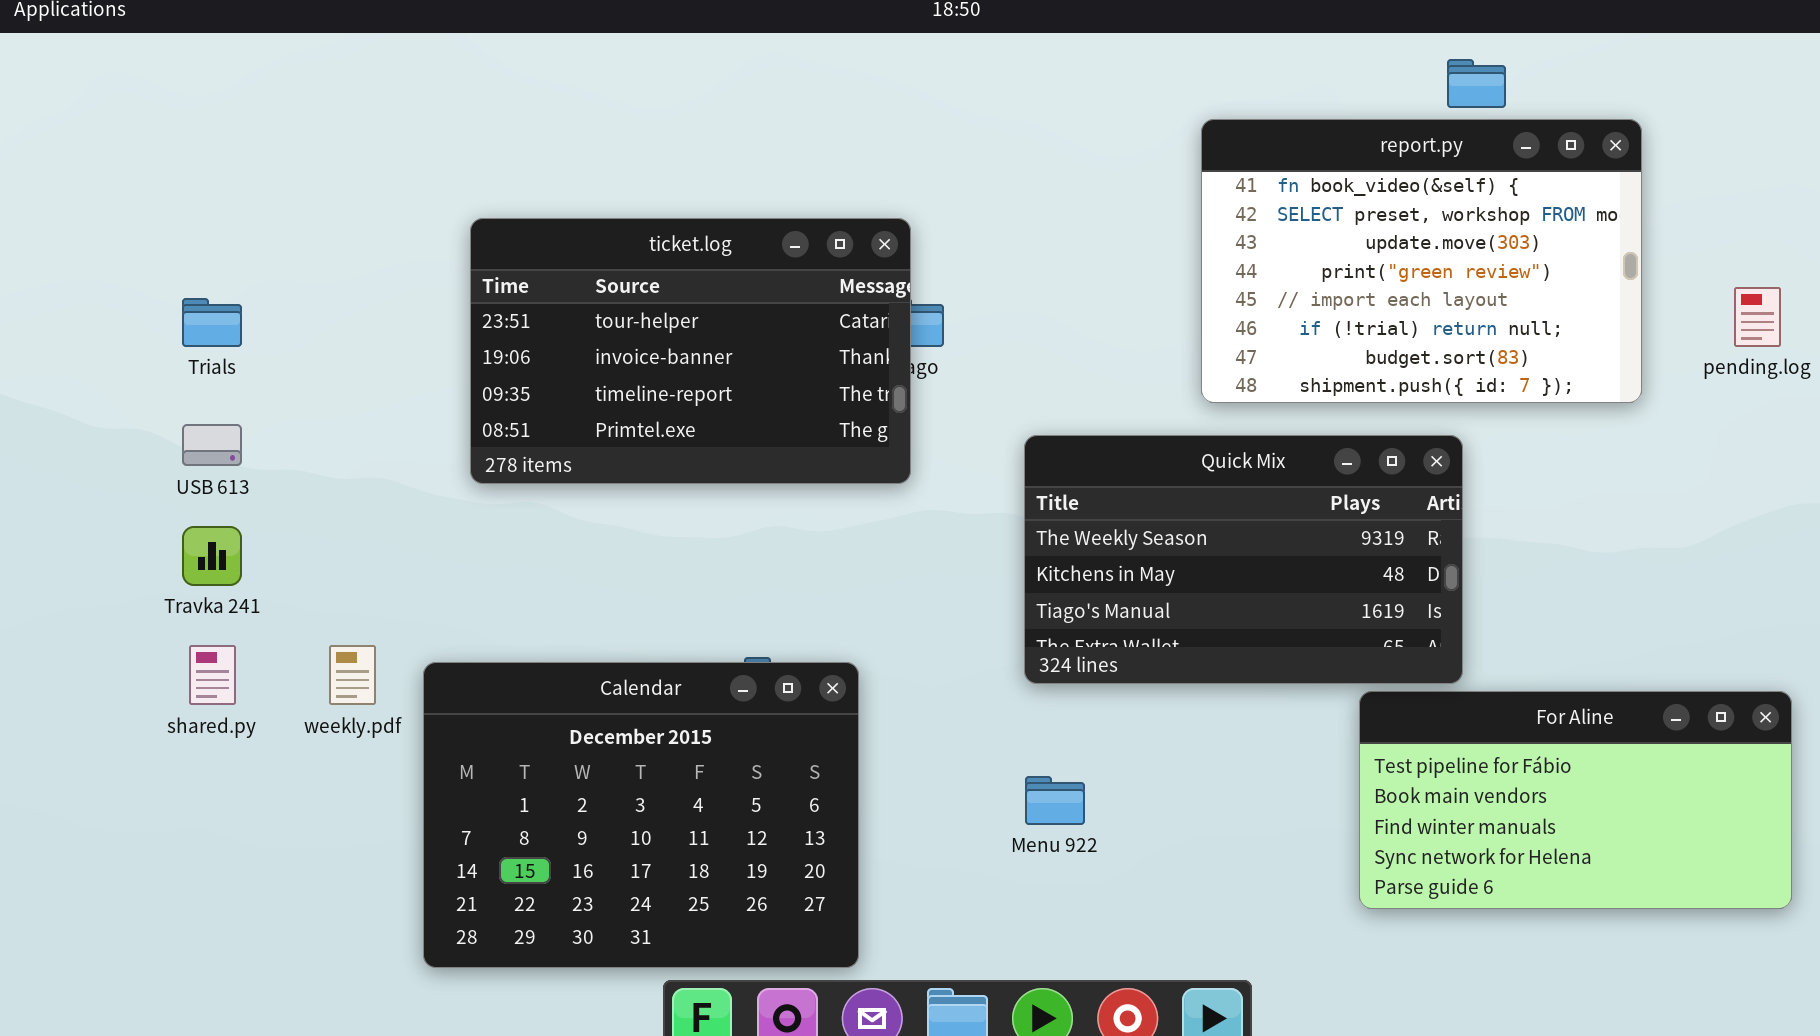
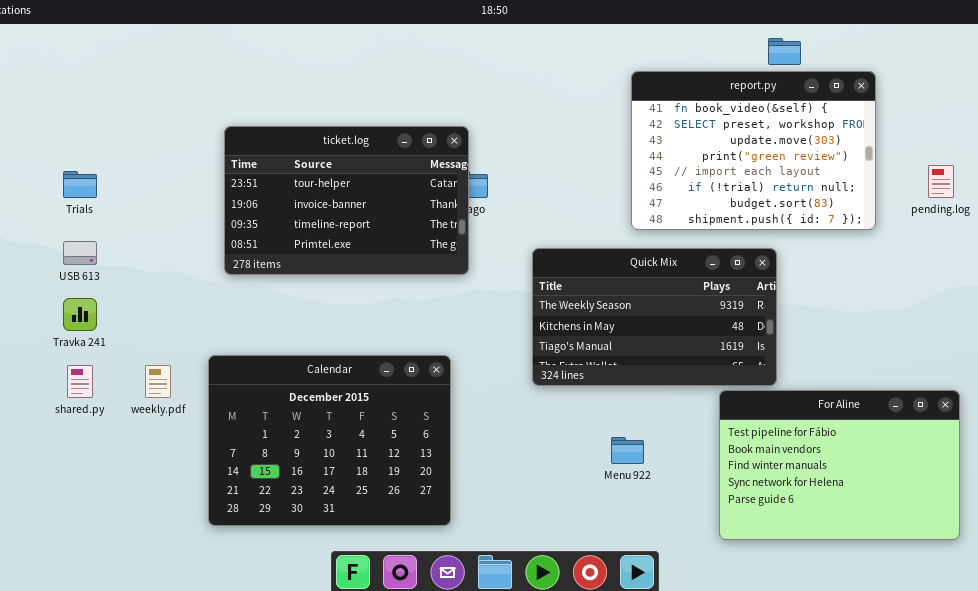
Calendar: [423,662,859,968] -> [208,355,451,526], moved
For Aline: [1359,691,1792,909] -> [719,390,960,540], resized
Menu 922: [1025,776,1085,825] -> [611,437,644,464], moved

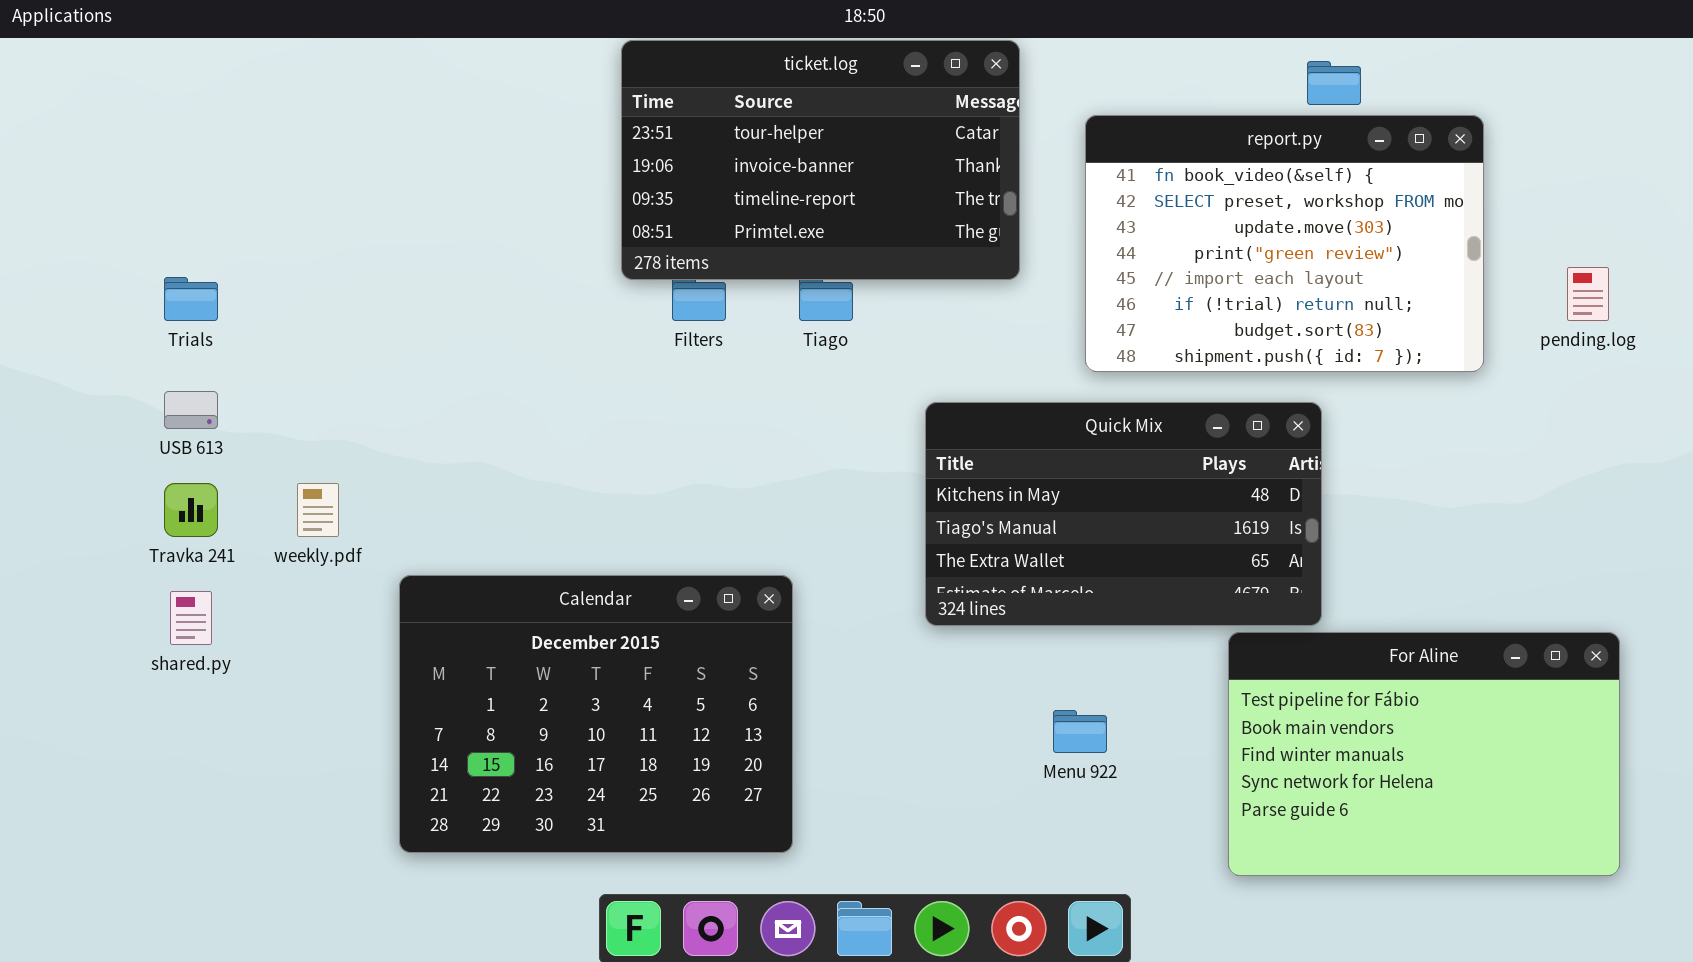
ticket.log: [224,126,469,275] -> [621,40,1020,280], moved
Quick Mix: [532,248,777,386] -> [925,402,1322,626], scrolled down 1 row
weekly.pdf: [145,365,171,398] -> [297,483,339,537], moved

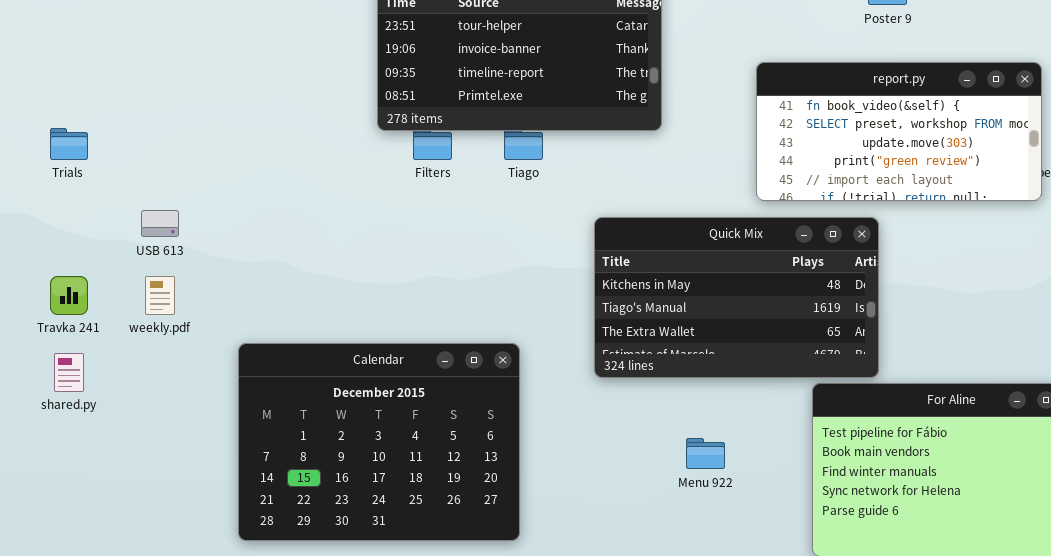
report.py: [1085,115,1484,372] -> [756,62,1042,201], moved, resized
USB 613: [164,391,218,429] -> [141,210,179,237], moved
Calendar: [399,575,793,853] -> [238,343,520,541], moved

